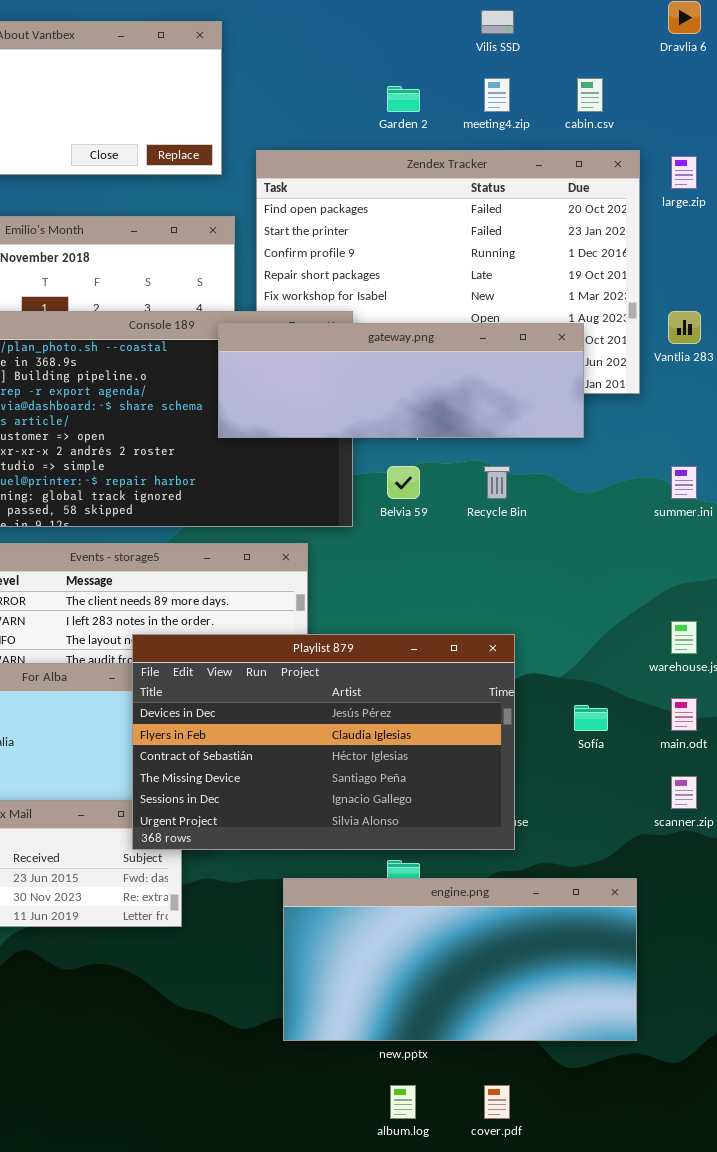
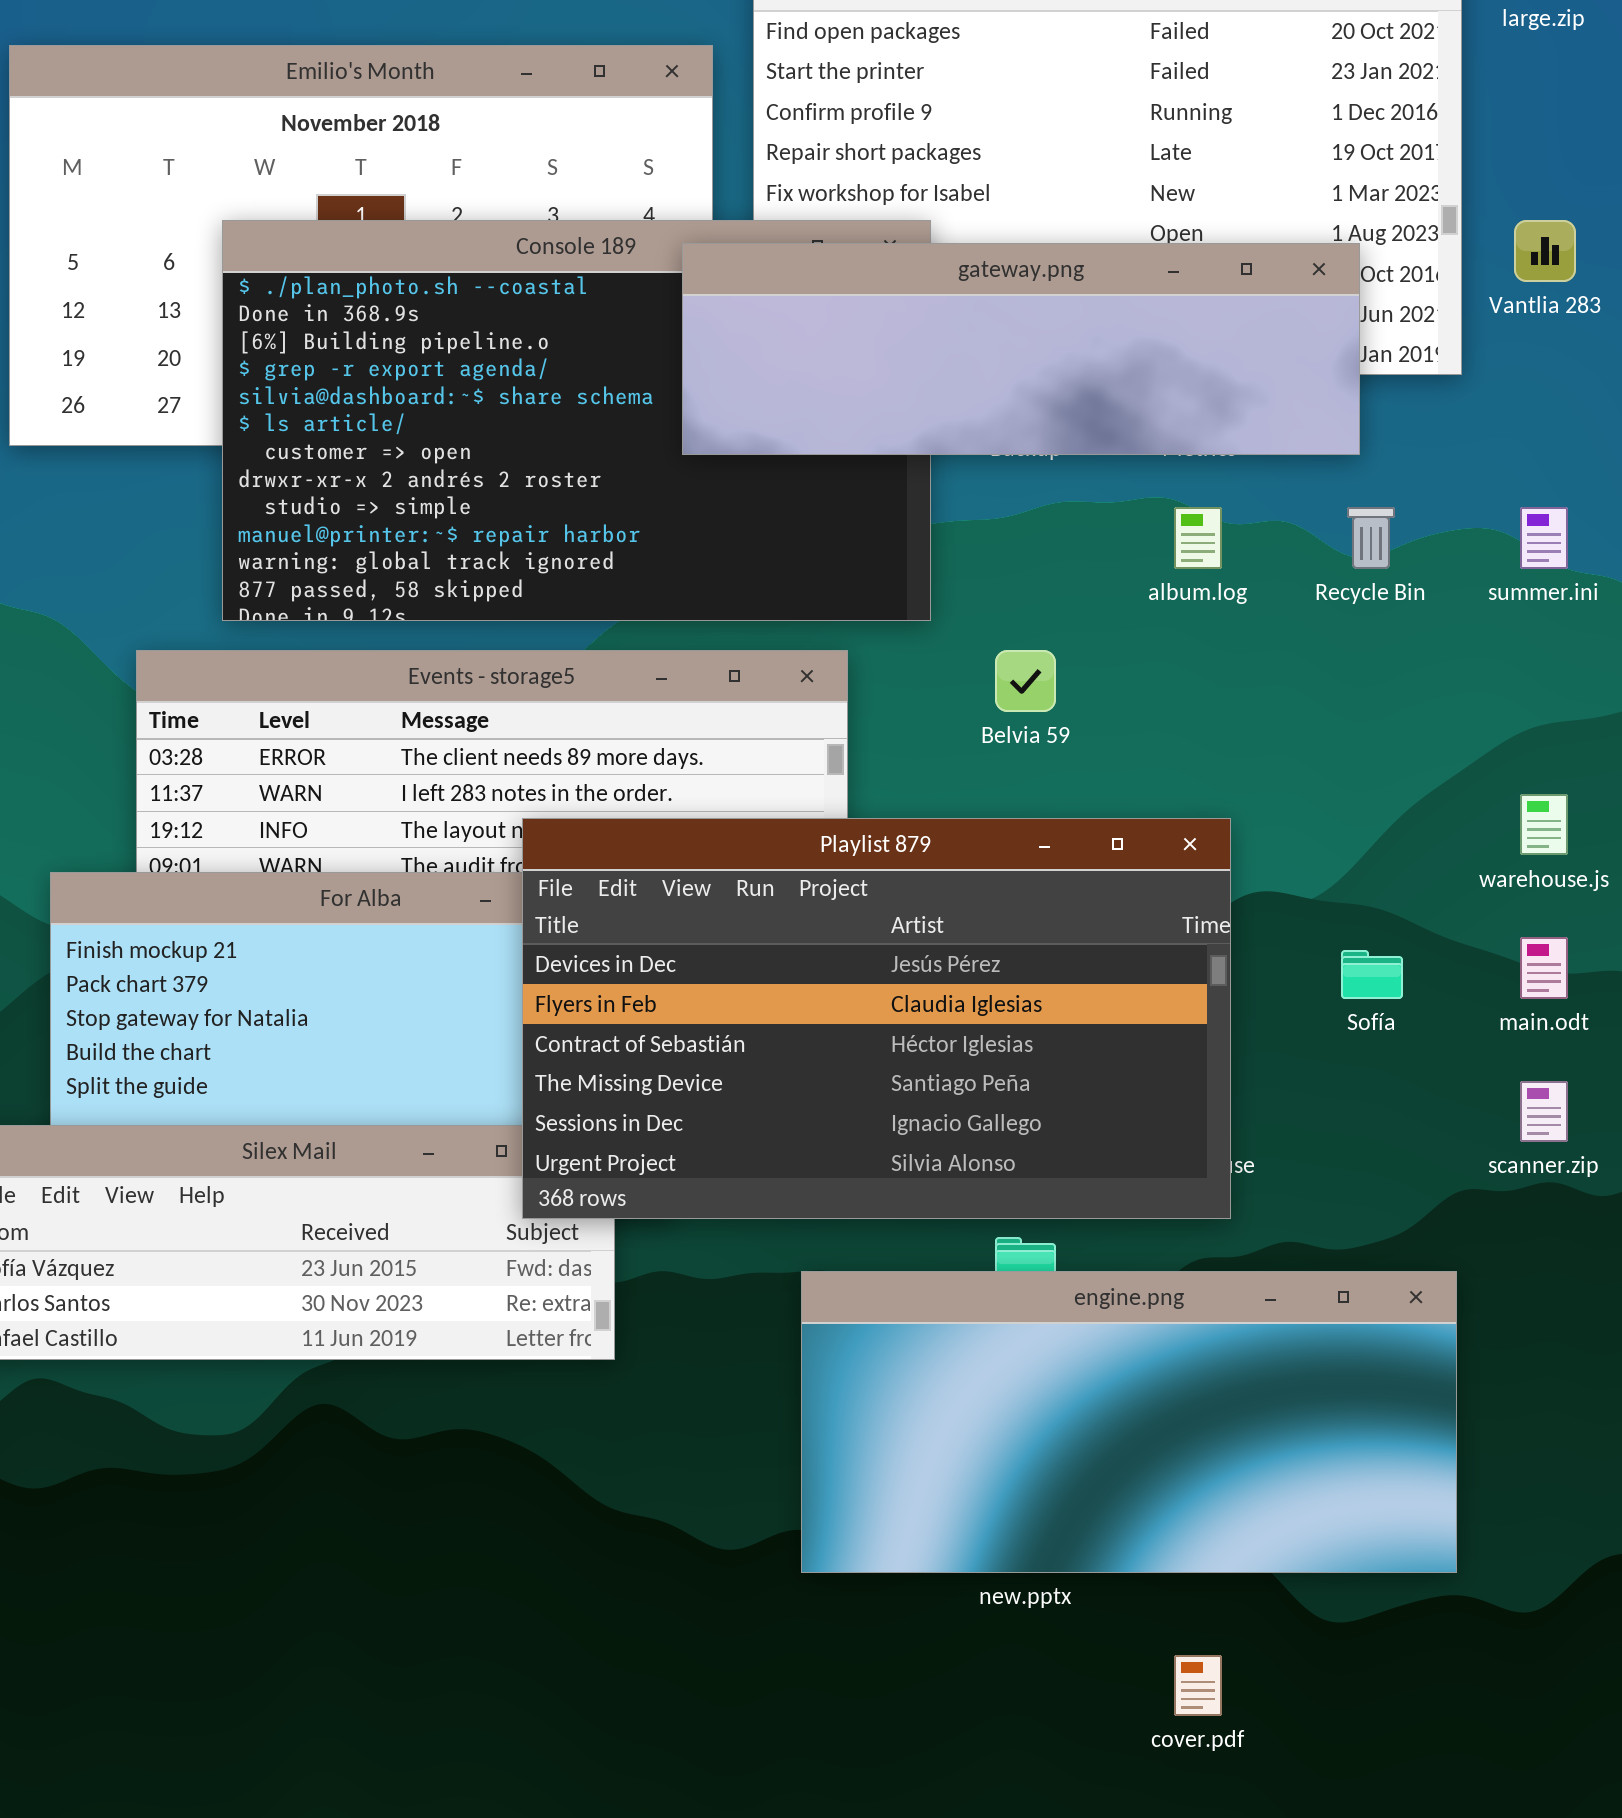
Belvia 59: [387,466,420,499] -> [995,650,1056,712], moved
Recycle Bin: [484,466,510,499] -> [1347,507,1395,569], moved
album.log: [390,1085,416,1119] -> [1174,507,1222,569], moved

